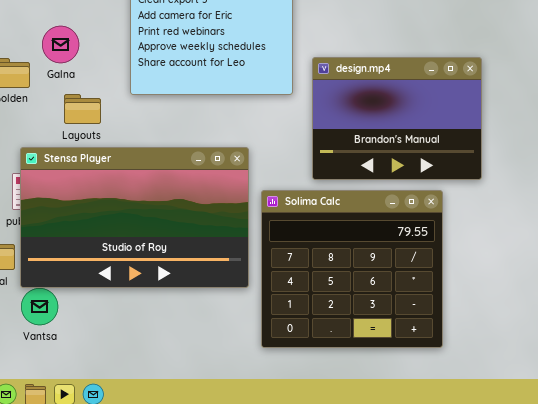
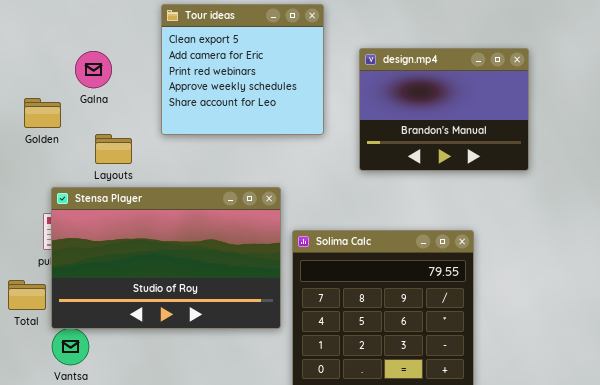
Galna: [42,26,79,63] -> [75,51,112,88], moved
design.mp4: [312,57,482,180] -> [359,48,529,171], moved

